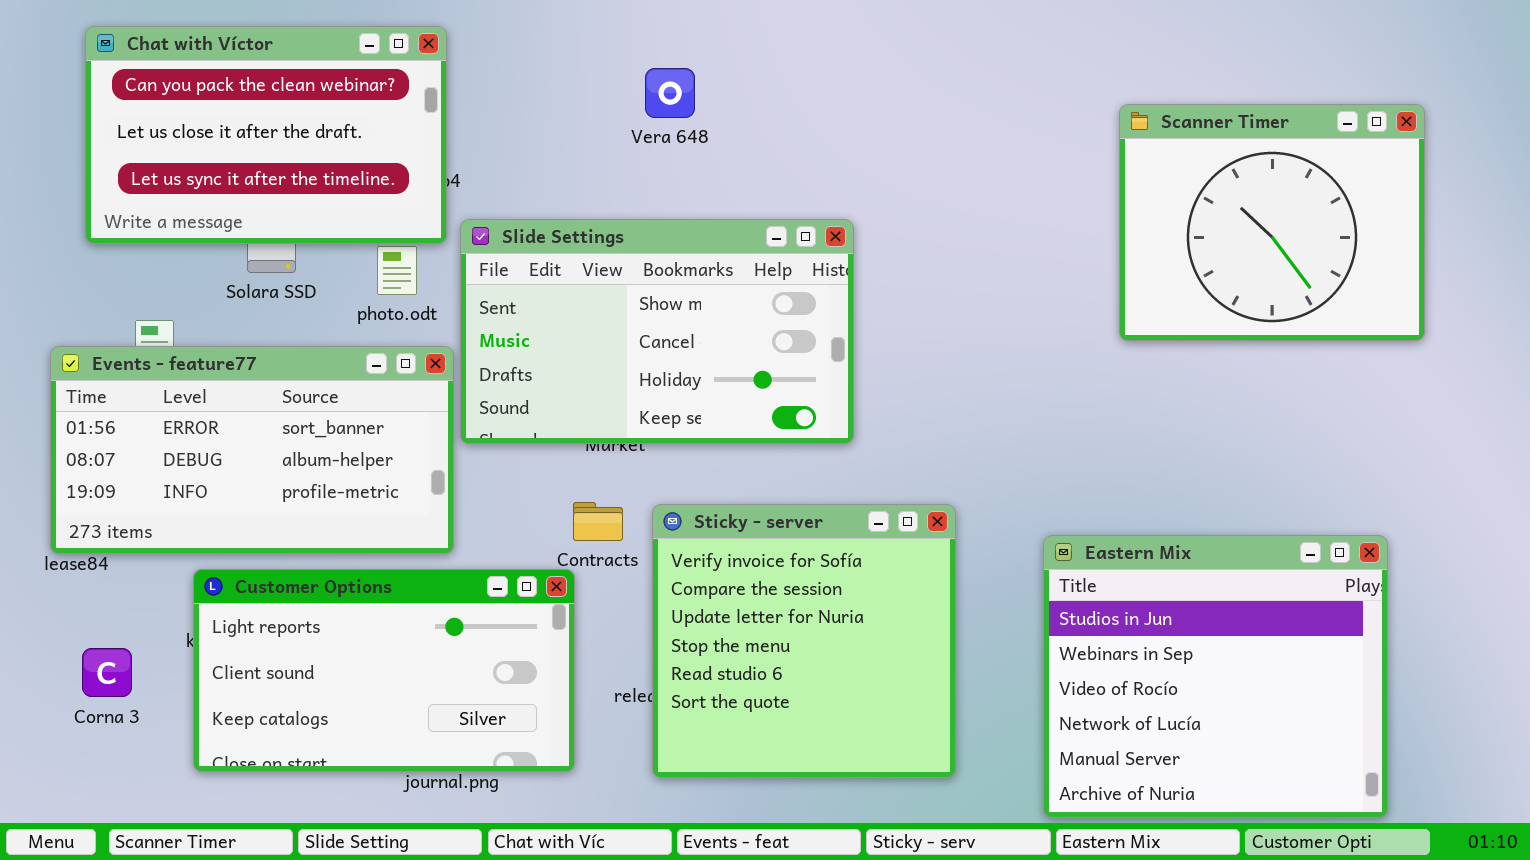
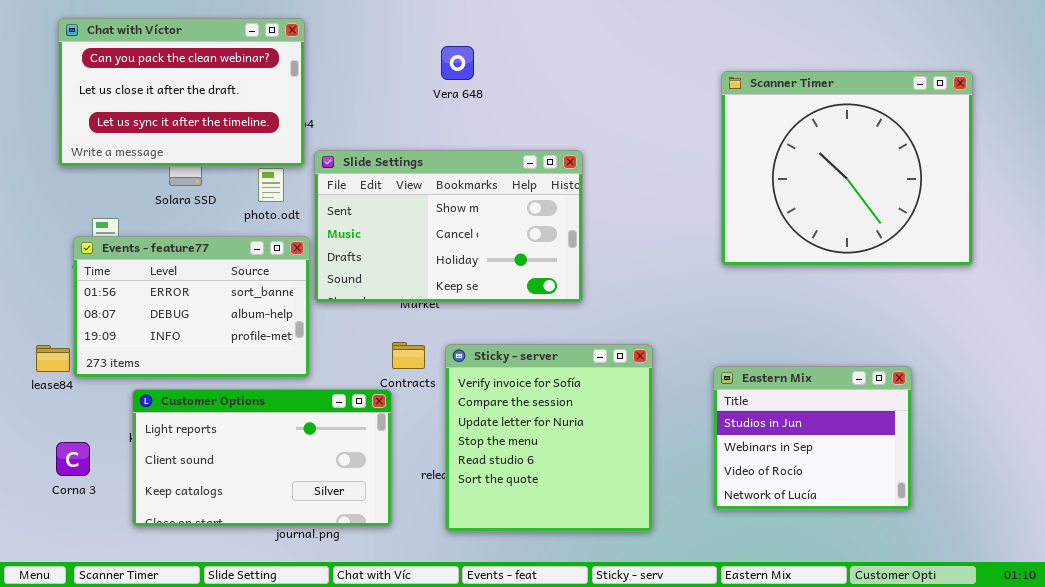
Scanner Timer: [1119,104,1425,341] -> [721,71,973,266], resized
Events - feature77: [50,346,454,554] -> [73,236,310,378], resized
Eastern Mix: [1043,535,1388,818] -> [713,366,912,510], resized

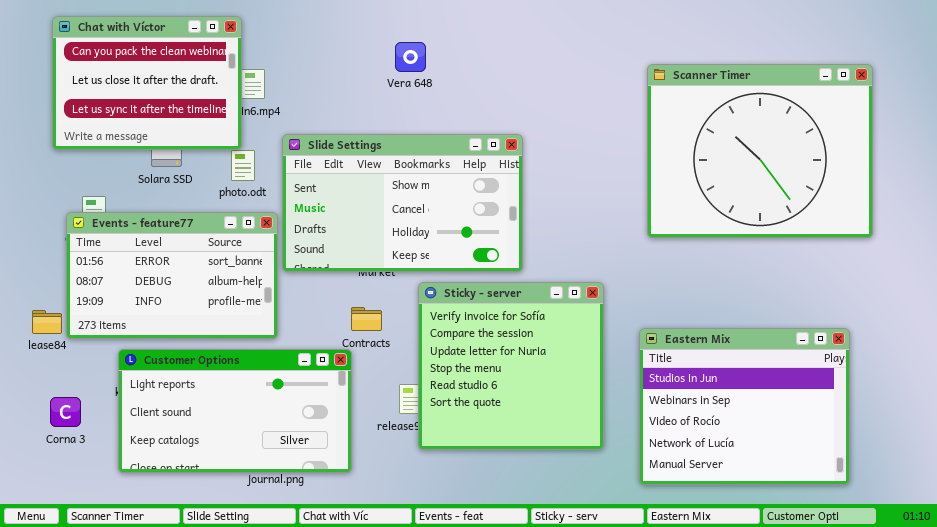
Chat with Víctor: [58,18,305,167] -> [52,16,242,150], resized
Sticky - server: [445,344,653,532] -> [418,282,604,450], moved
Eastern Mix: [713,366,912,510] -> [639,328,850,485], resized

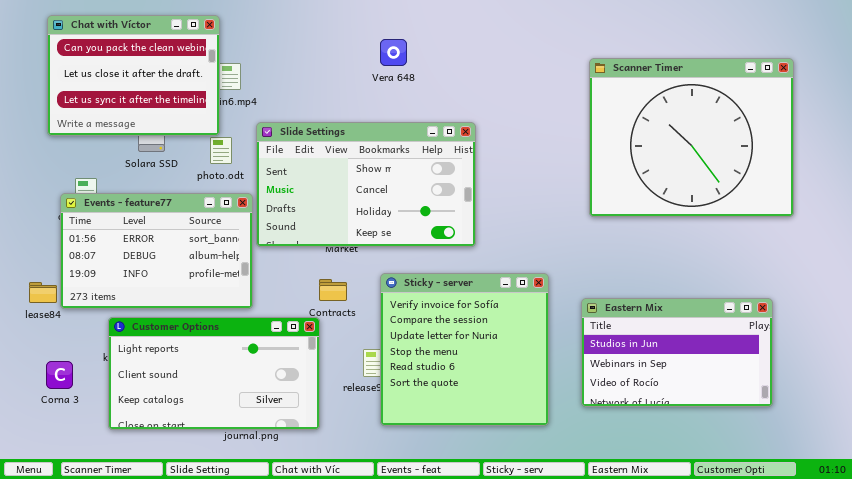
Vera 648: [395,42,426,72] -> [380,39,407,66], moved
Sticky - server: [418,282,604,450] -> [380,273,549,426], moved
Eastern Mix: [639,328,850,485] -> [581,298,773,407], resized

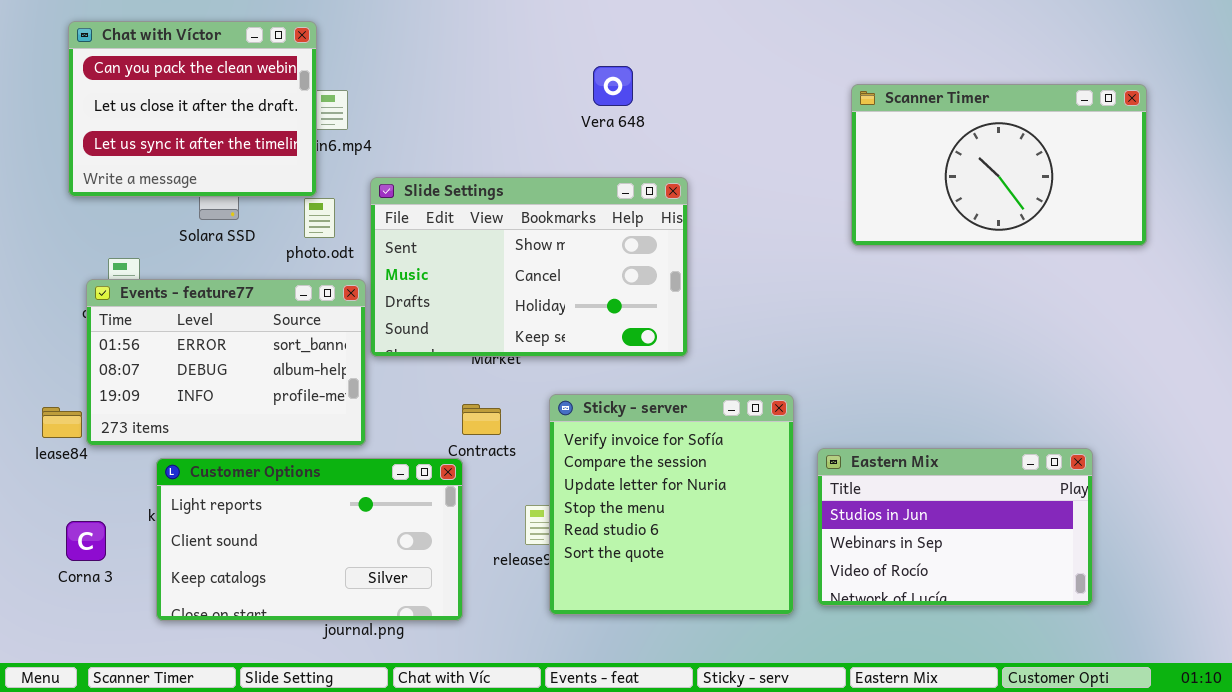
Vera 648: [380,39,407,66] -> [593,66,633,106], moved
Scanner Timer: [589,58,794,217] -> [851,84,1147,246], resized
Eastern Mix: [581,298,773,407] -> [817,448,1093,606], moved

